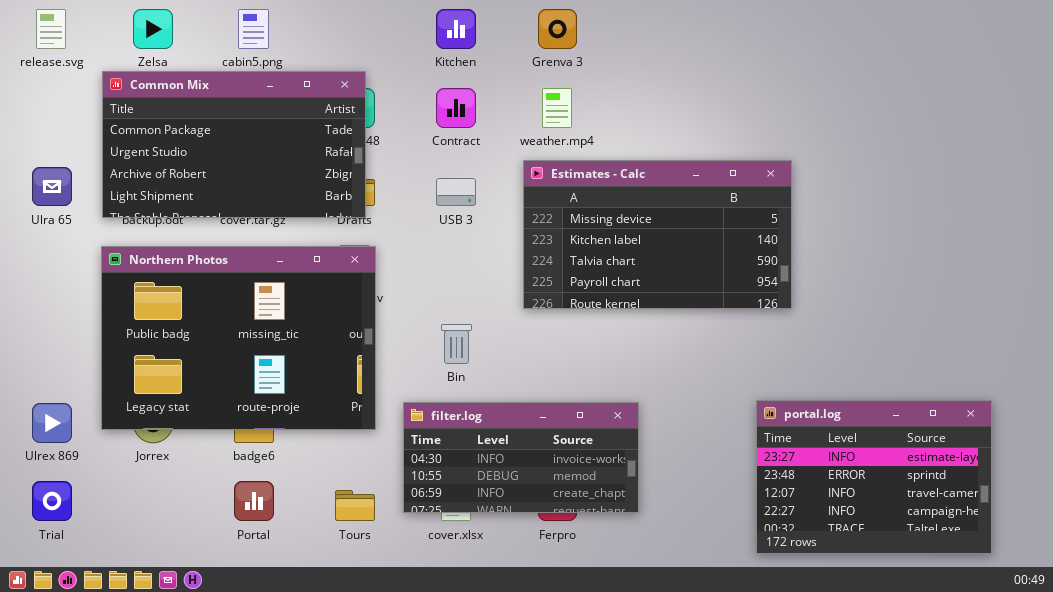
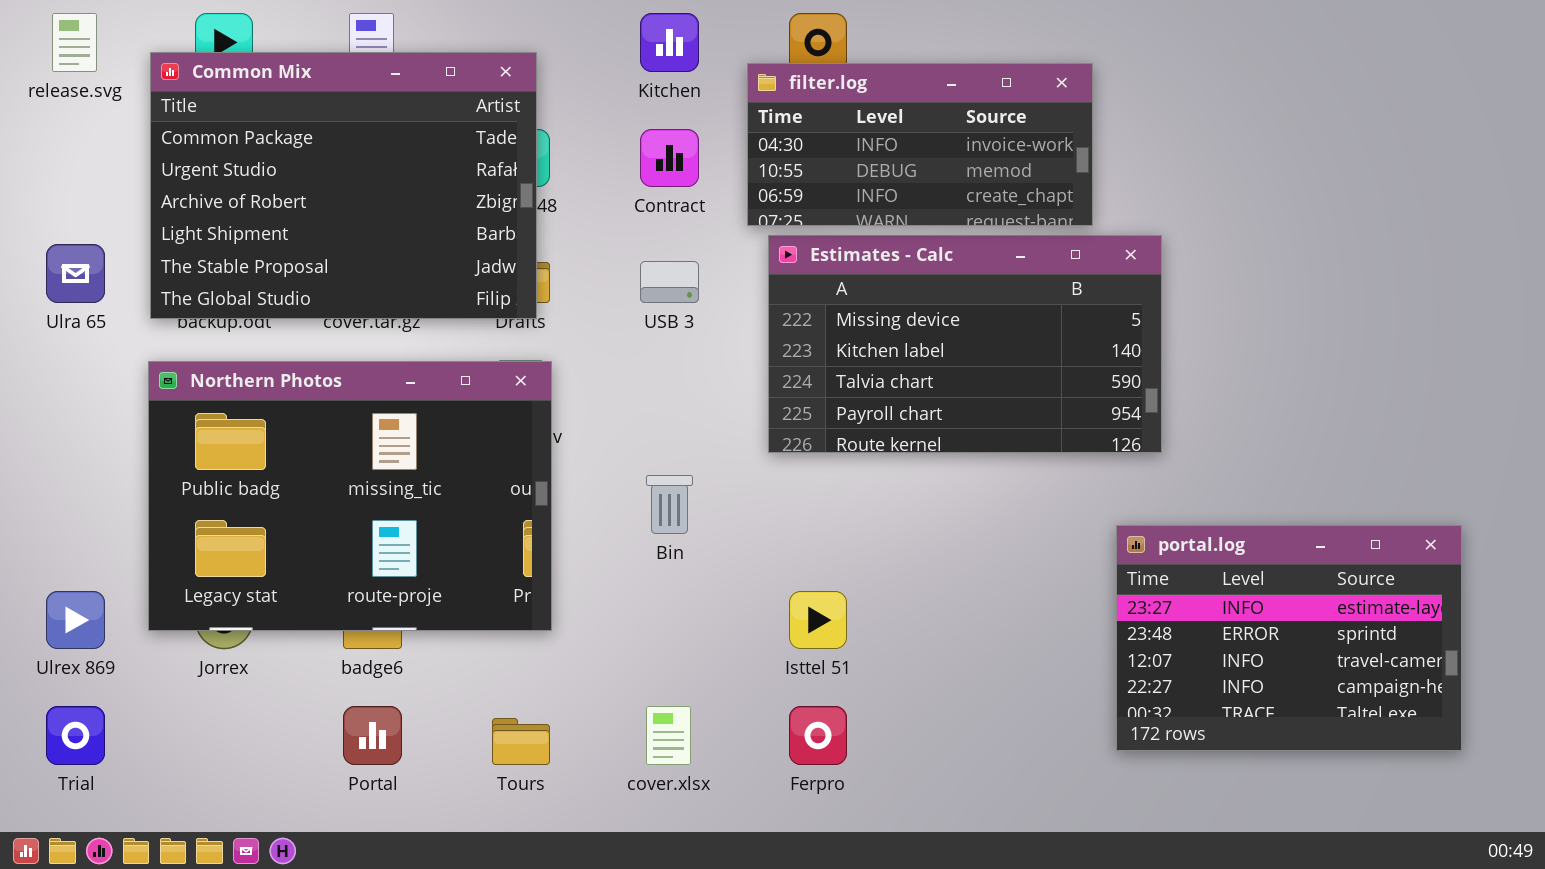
Common Mix: [102,71,366,218] -> [150,52,537,319], resized
portal.log: [756,400,992,554] -> [1116,525,1462,751], moved
filter.log: [403,402,639,513] -> [747,63,1093,226], moved

